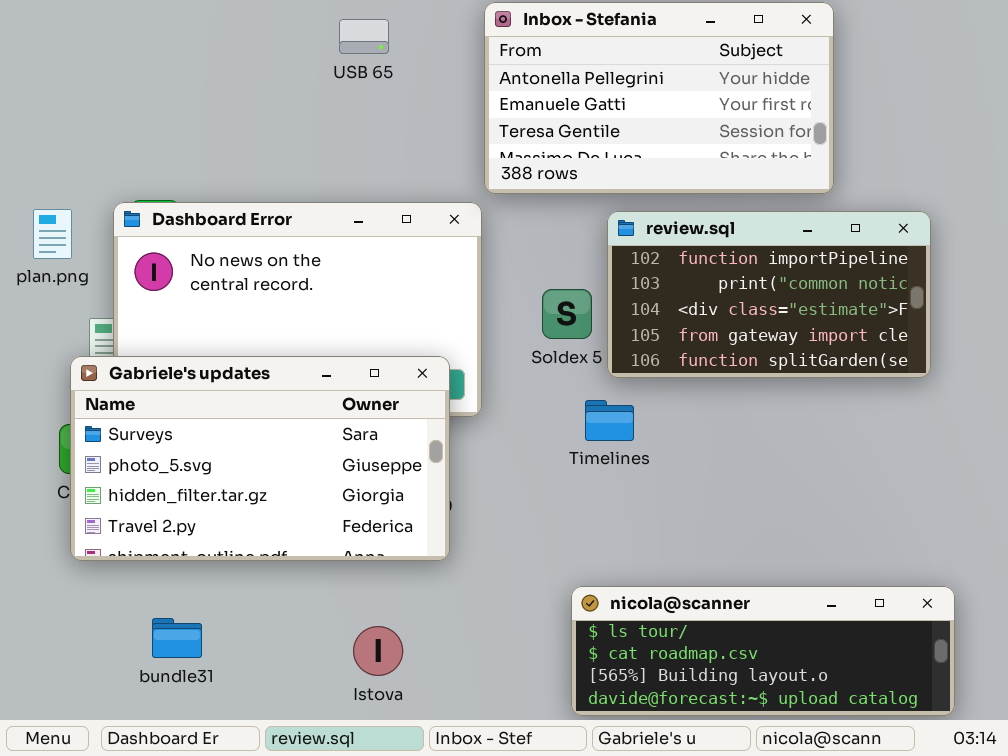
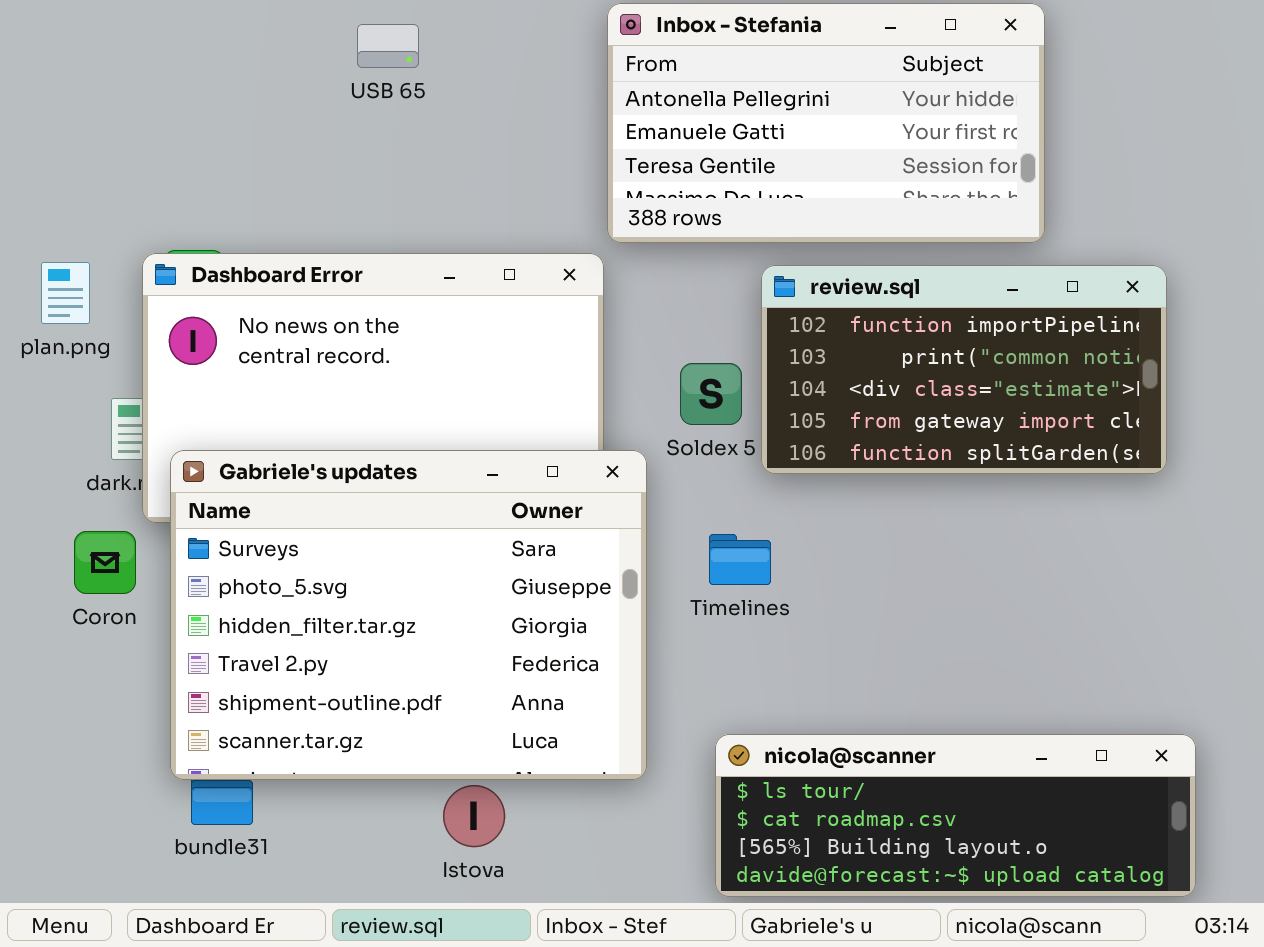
USB 65: [339,19,389,54] -> [357,24,419,68], moved
Gabriele's updates: [70,356,450,561] -> [170,450,647,780], moved, resized
Timelines: [585,400,634,441] -> [709,534,771,585], moved

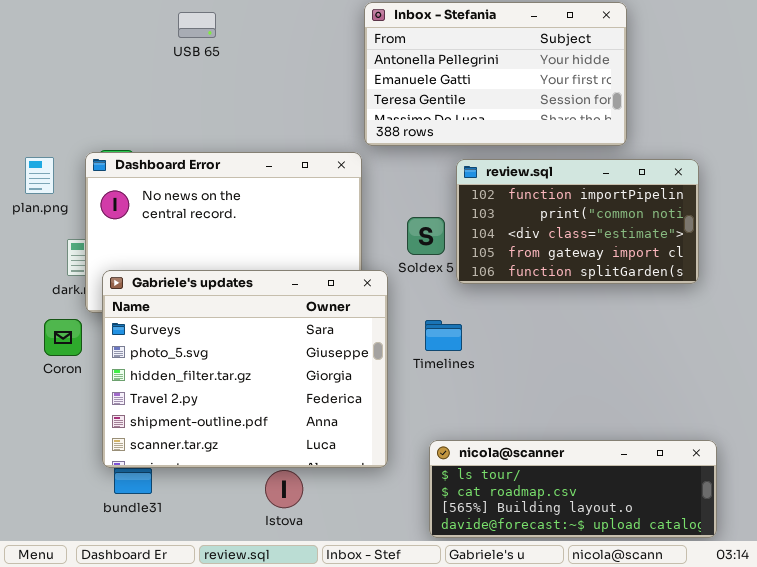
USB 65: [357,24,419,68] -> [178,12,216,38], moved

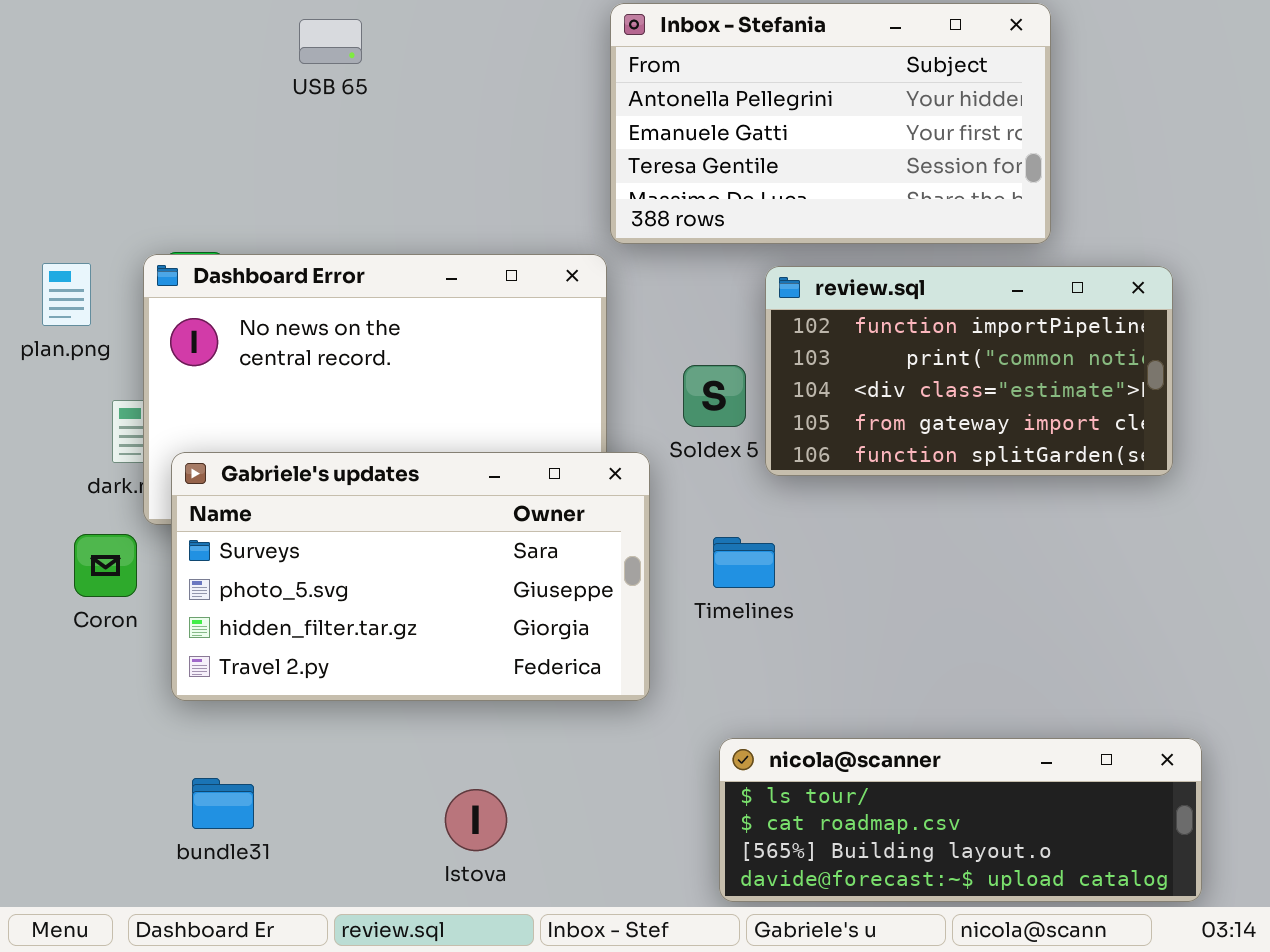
Gabriele's updates: [102,270,388,468] -> [171,452,650,701], resized

